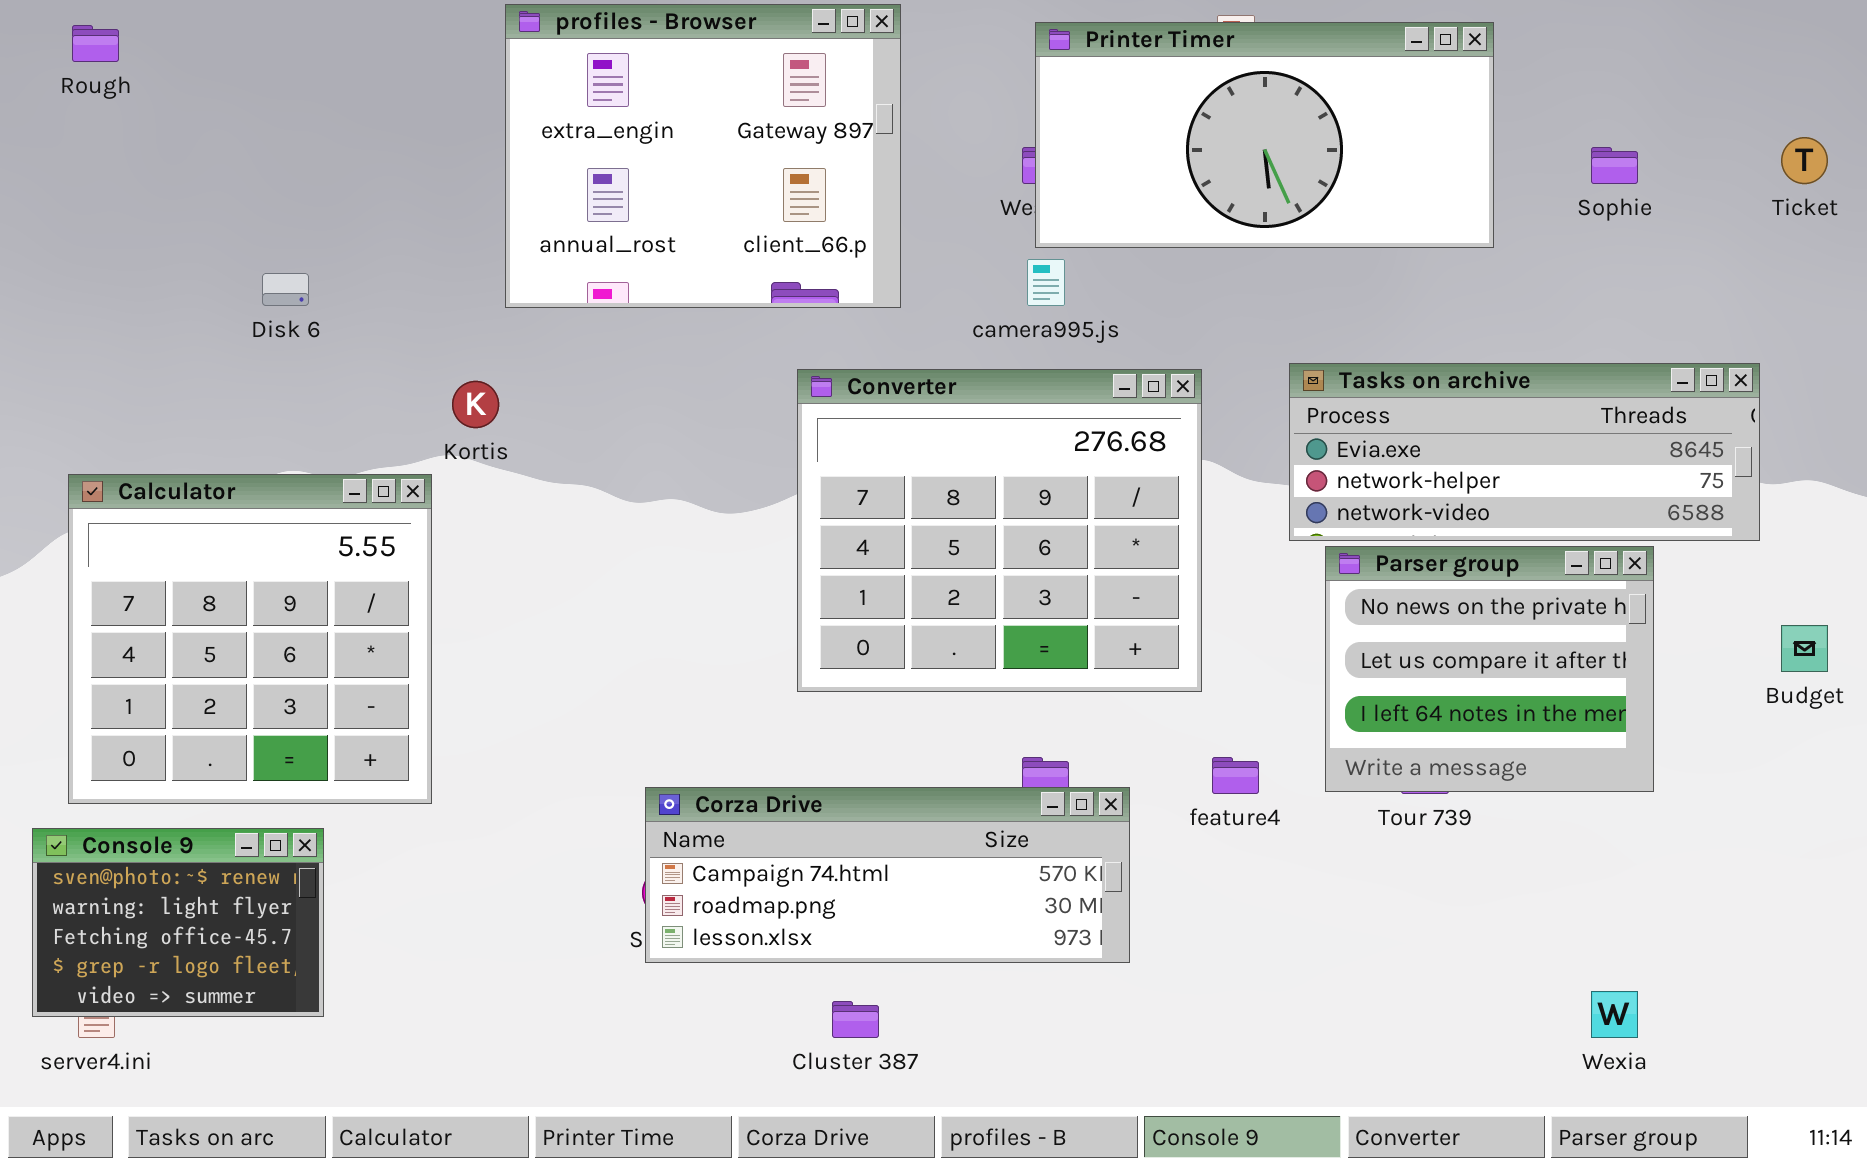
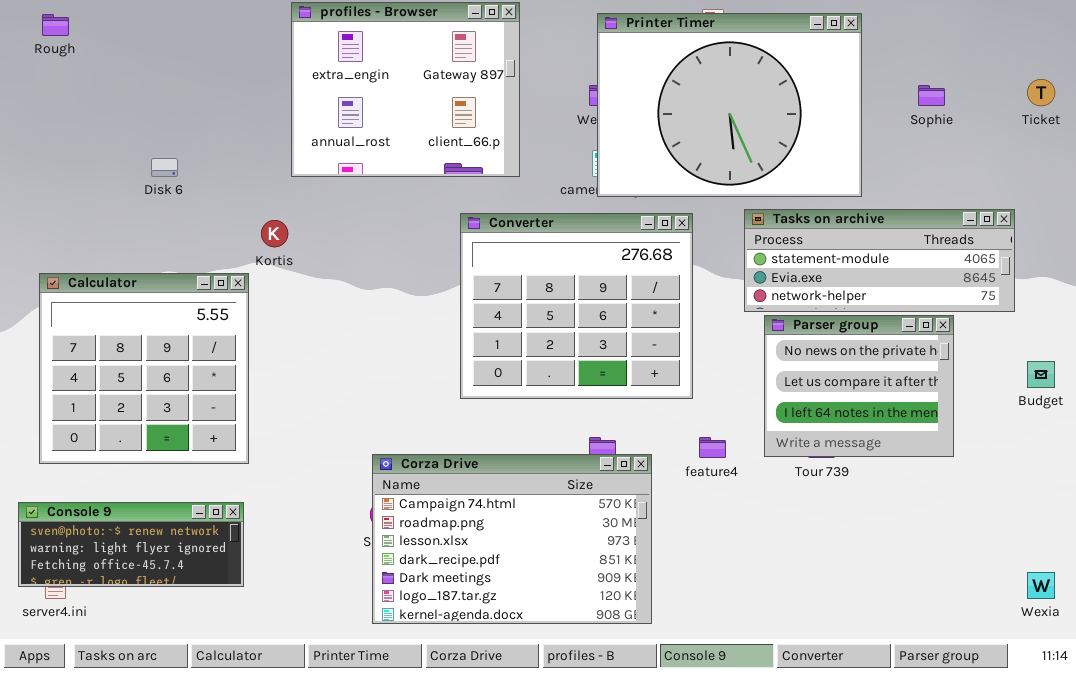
Printer Timer: [1035,22,1494,248] -> [597,13,862,197], resized
Tasks on archive: [1289,363,1760,541] -> [744,209,1015,312], scrolled up 1 row
Corza Drive: [645,787,1130,963] -> [372,454,652,624], resized
Console 9: [32,828,324,1017] -> [18,502,244,587], resized
Wexia: [1591,991,1638,1038] -> [1027,572,1055,599], moved

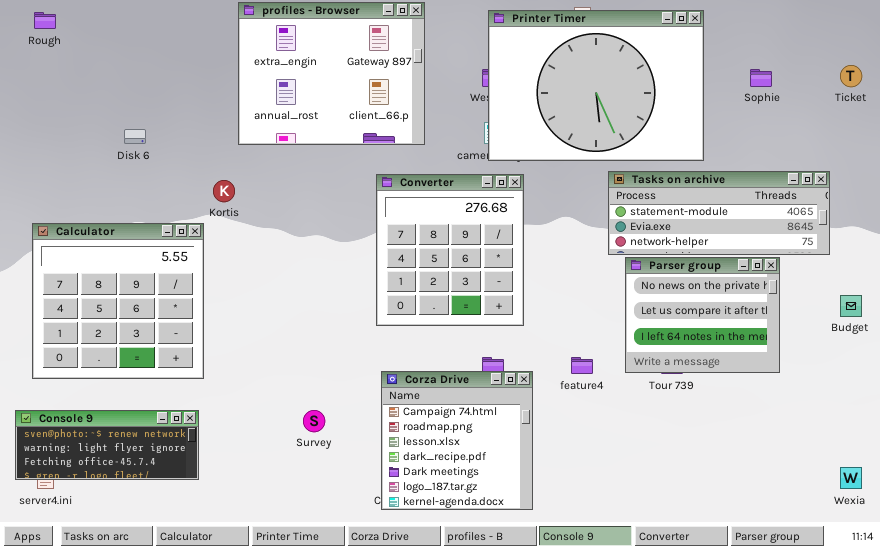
Converter: [460,213,693,399] -> [376,174,524,326], resized
Corza Drive: [372,454,652,624] -> [381,371,533,510], resized

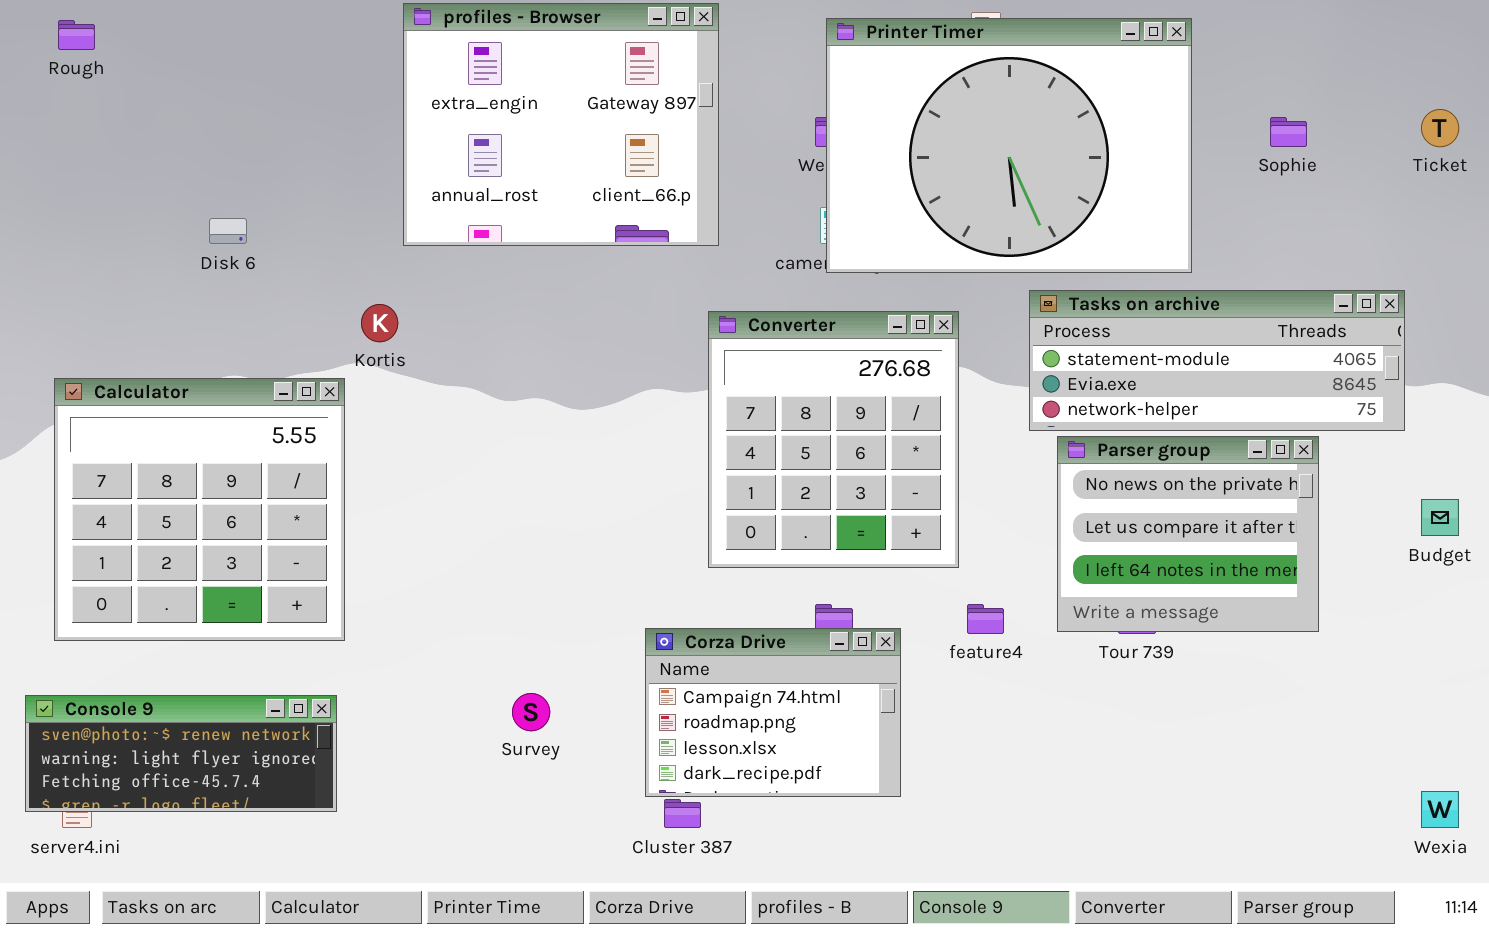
Converter: [376,174,524,326] -> [708,311,959,568], moved
Corza Drive: [381,371,533,510] -> [645,628,901,797], resized

